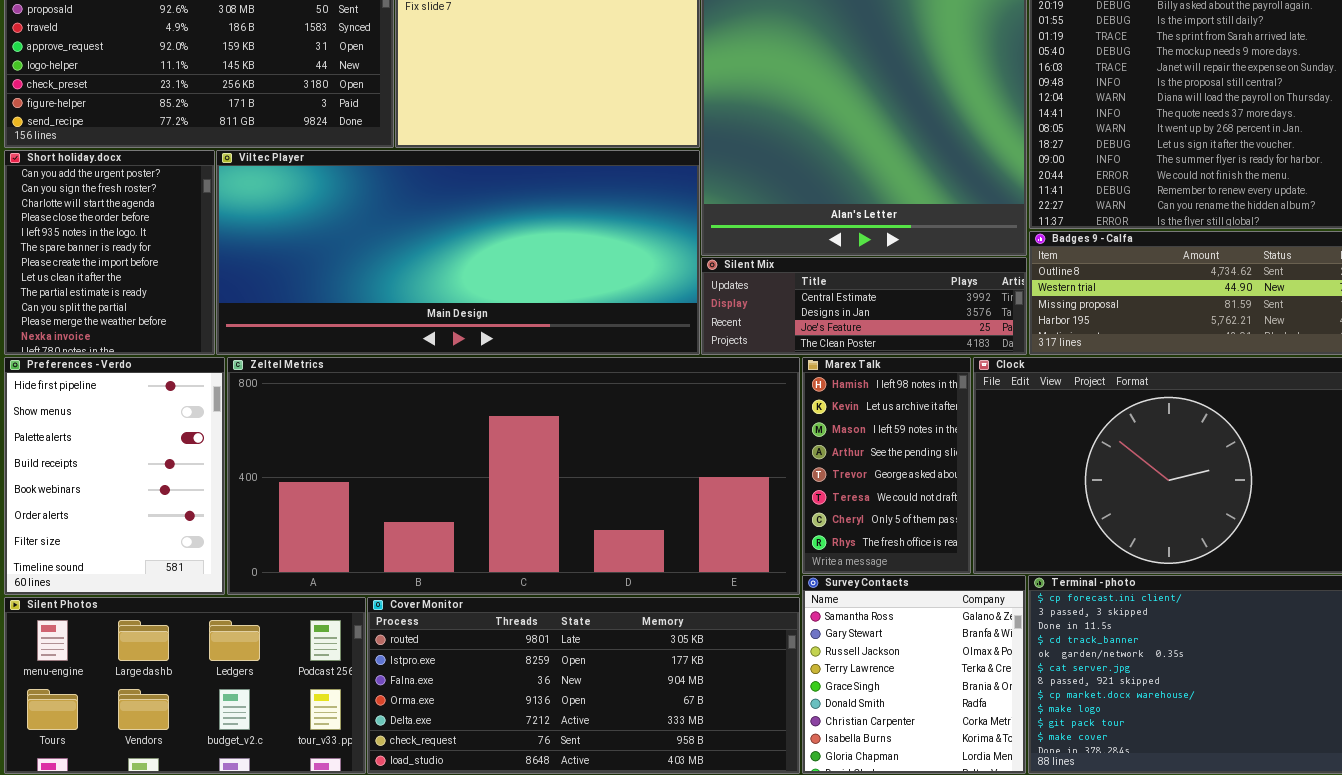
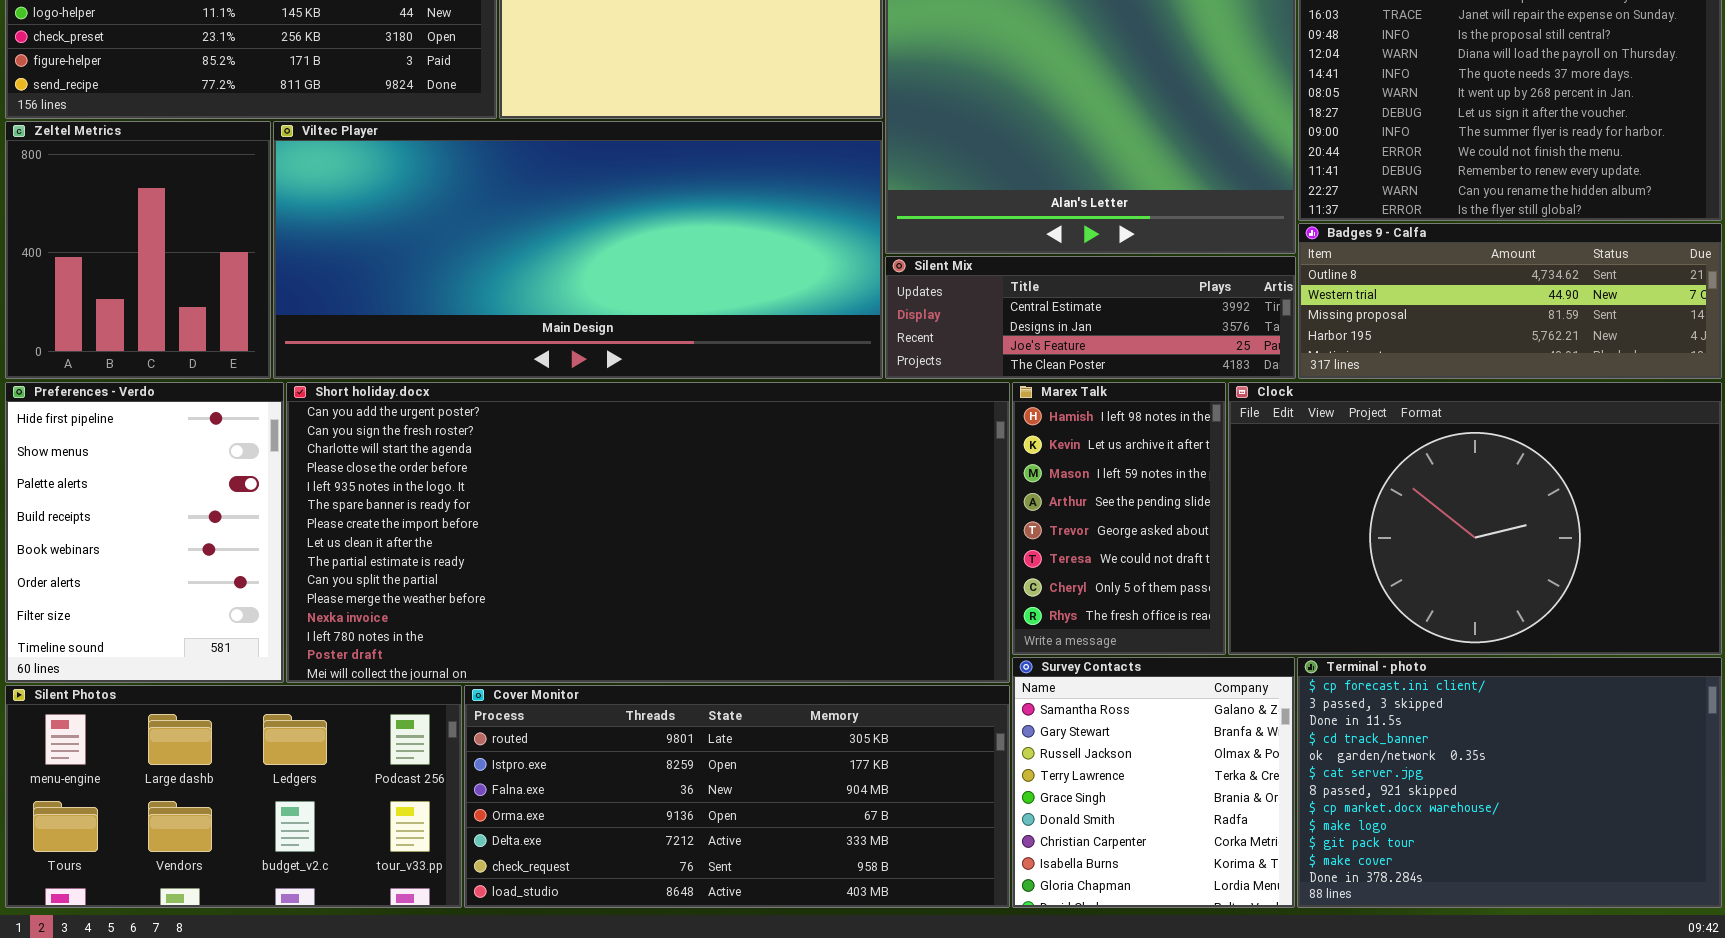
Short holiday.docx: [4,150,215,355] -> [286,382,1010,683], moved, resized
Zeltel Metrics: [227,357,800,595] -> [5,121,271,379], moved, resized

